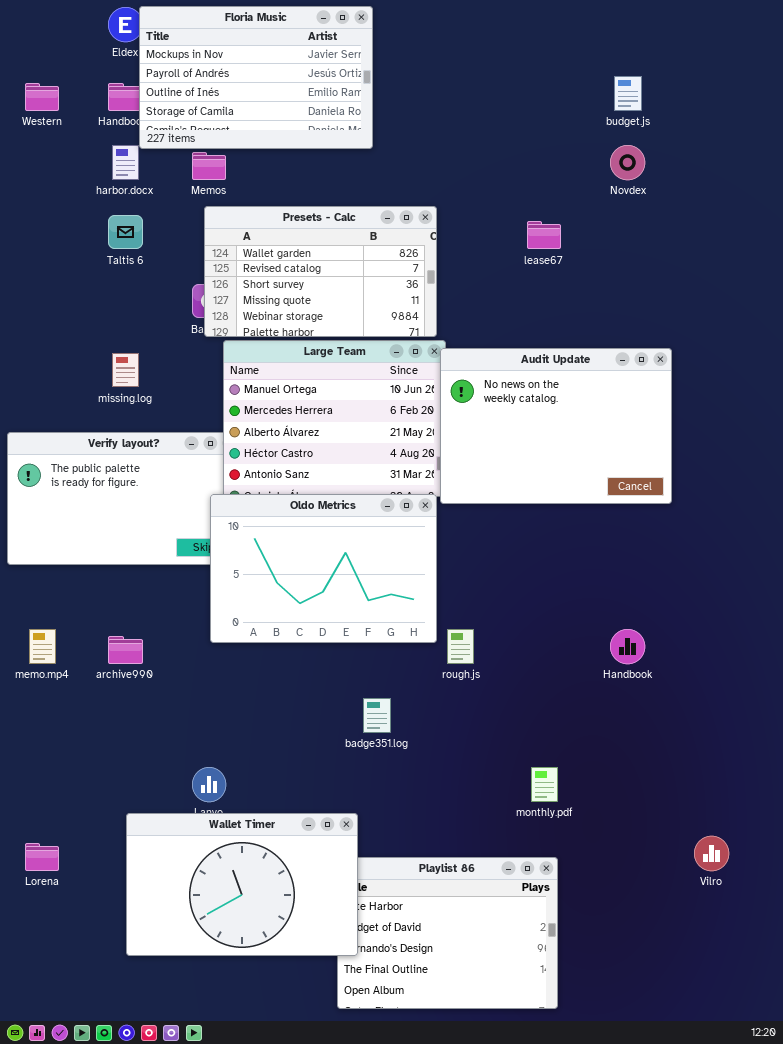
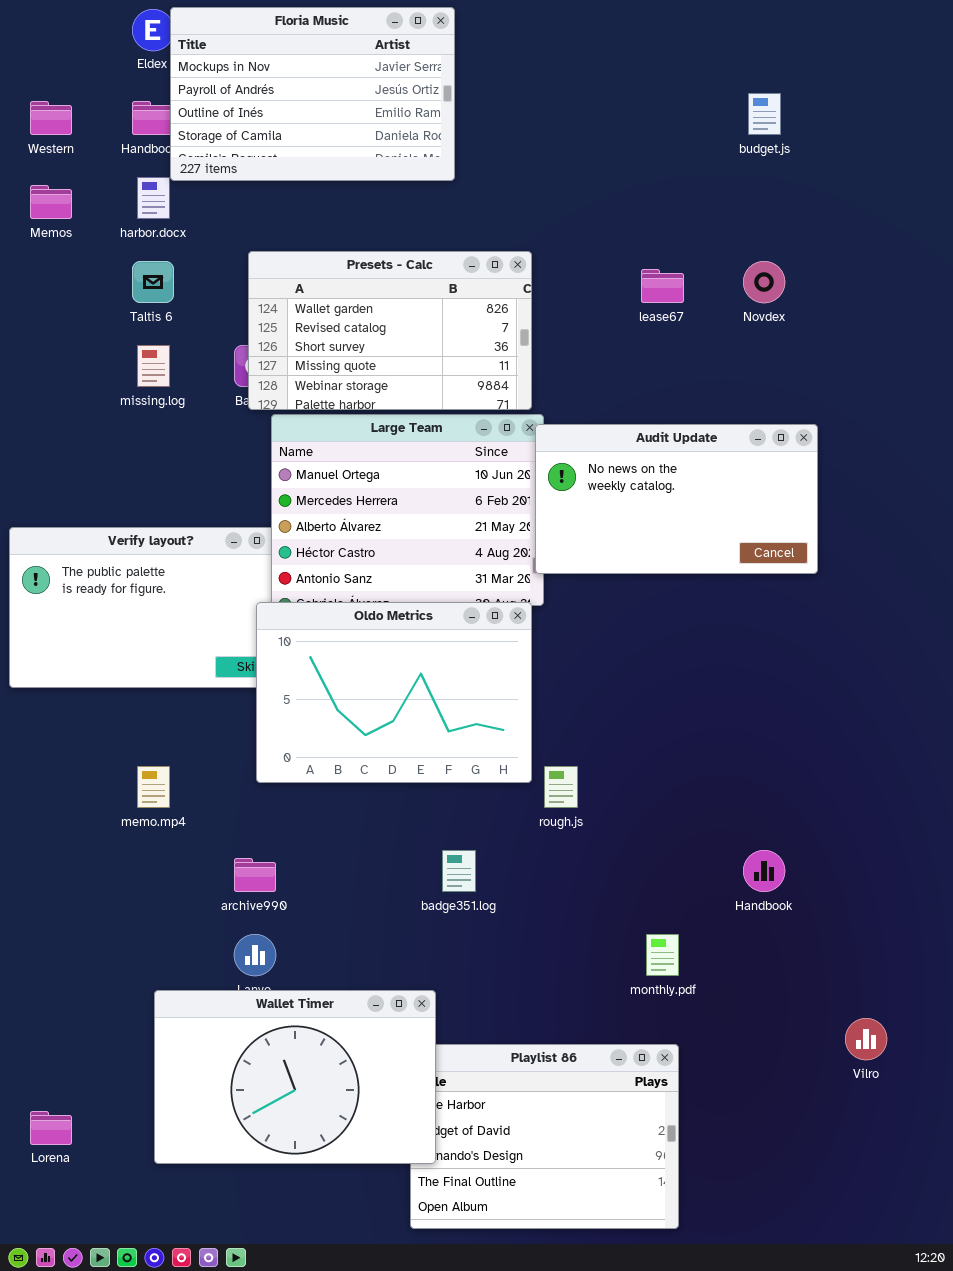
Novdex: [610,145,645,180] -> [743,261,785,303], moved
Memos: [192,152,226,180] -> [30,185,72,219], moved
Audit Update: [440,348,672,504] -> [535,424,818,574], resized
missing.log: [112,353,139,387] -> [137,345,170,387], moved
memo.mp4: [29,629,56,664] -> [137,766,170,808], moved
Handbook: [610,629,645,664] -> [743,850,785,892], moved
archive990: [108,636,143,664] -> [234,858,276,892], moved
Lorena: [25,843,59,871] -> [30,1111,72,1145], moved

